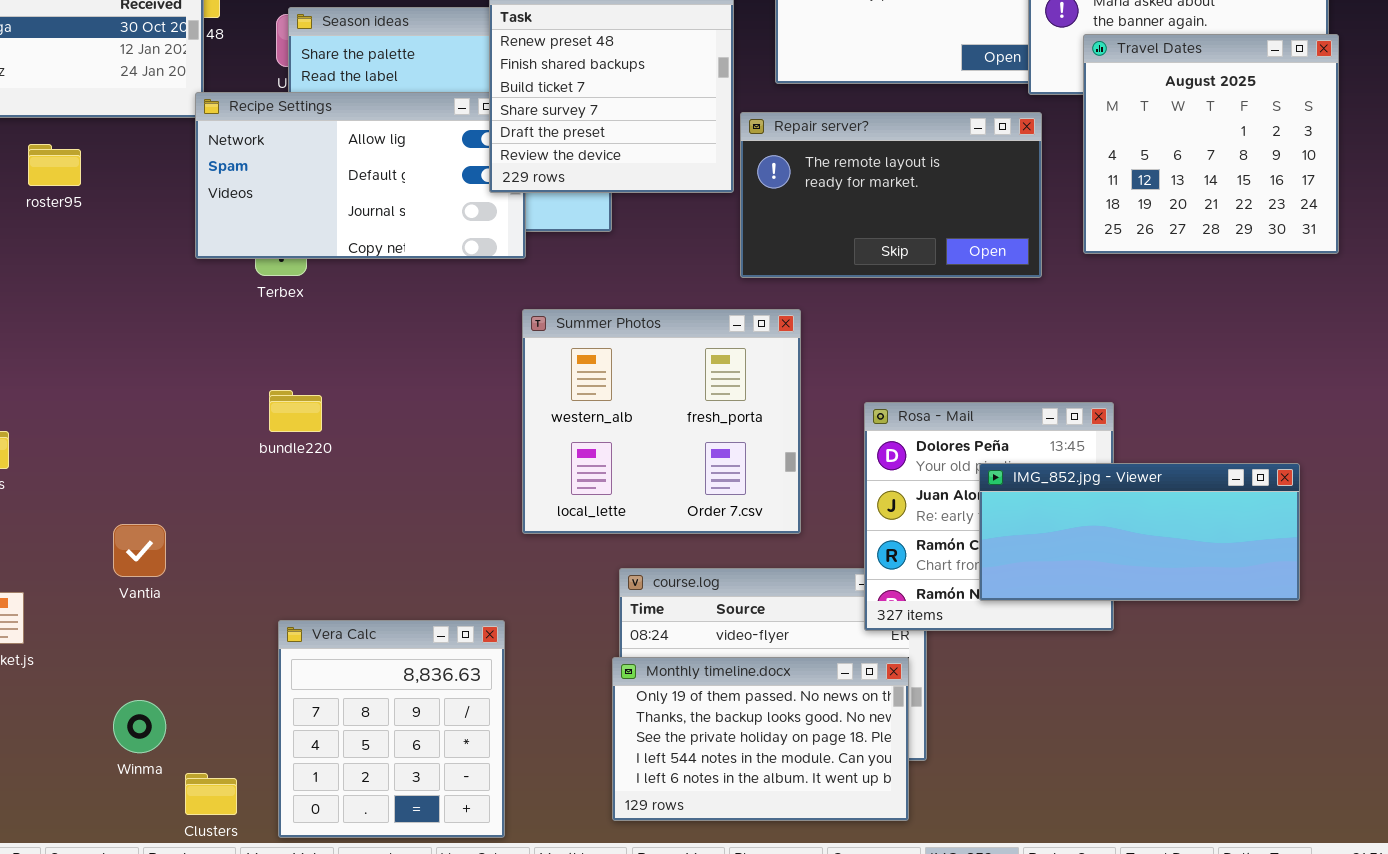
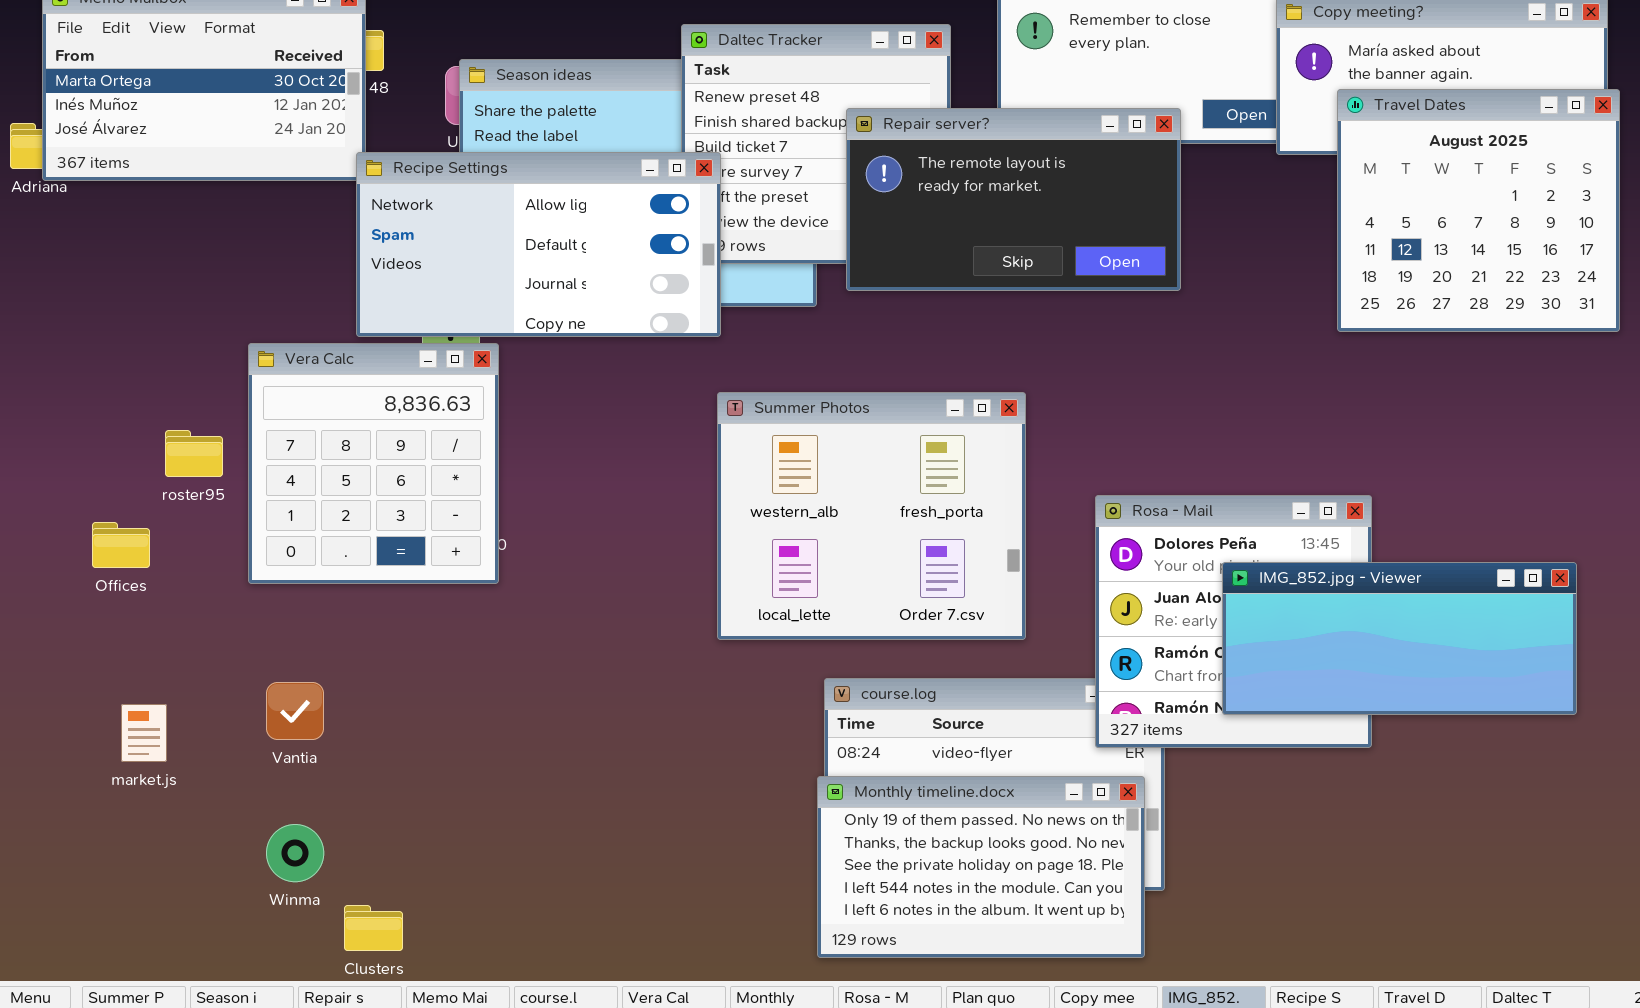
Recipe Settings: [195,92,526,259] -> [356,152,721,337], raised
Repair server?: [740,112,1042,278] -> [846,108,1181,291], moved
roster95: [28,144,81,186] -> [165,430,223,477], moved
Vantia: [113,524,166,577] -> [266,682,324,740], moved
Vera Calc: [278,620,505,838] -> [248,343,499,584], moved

